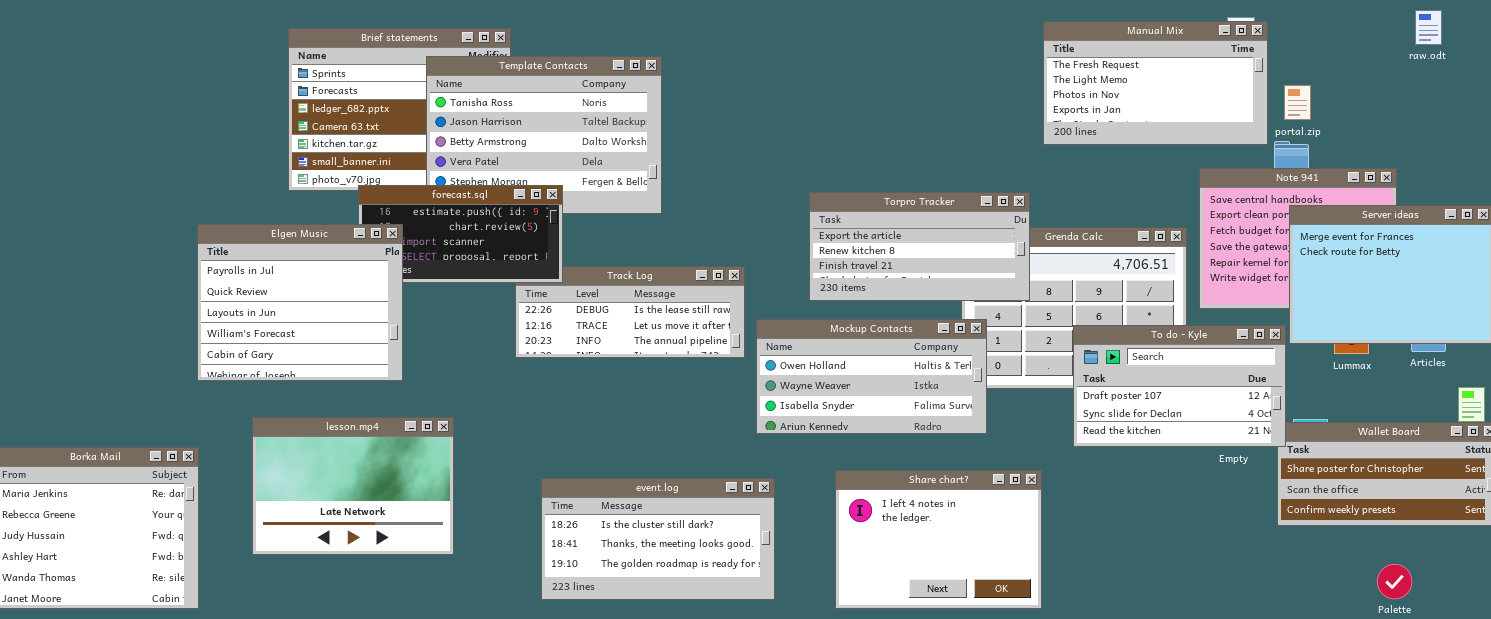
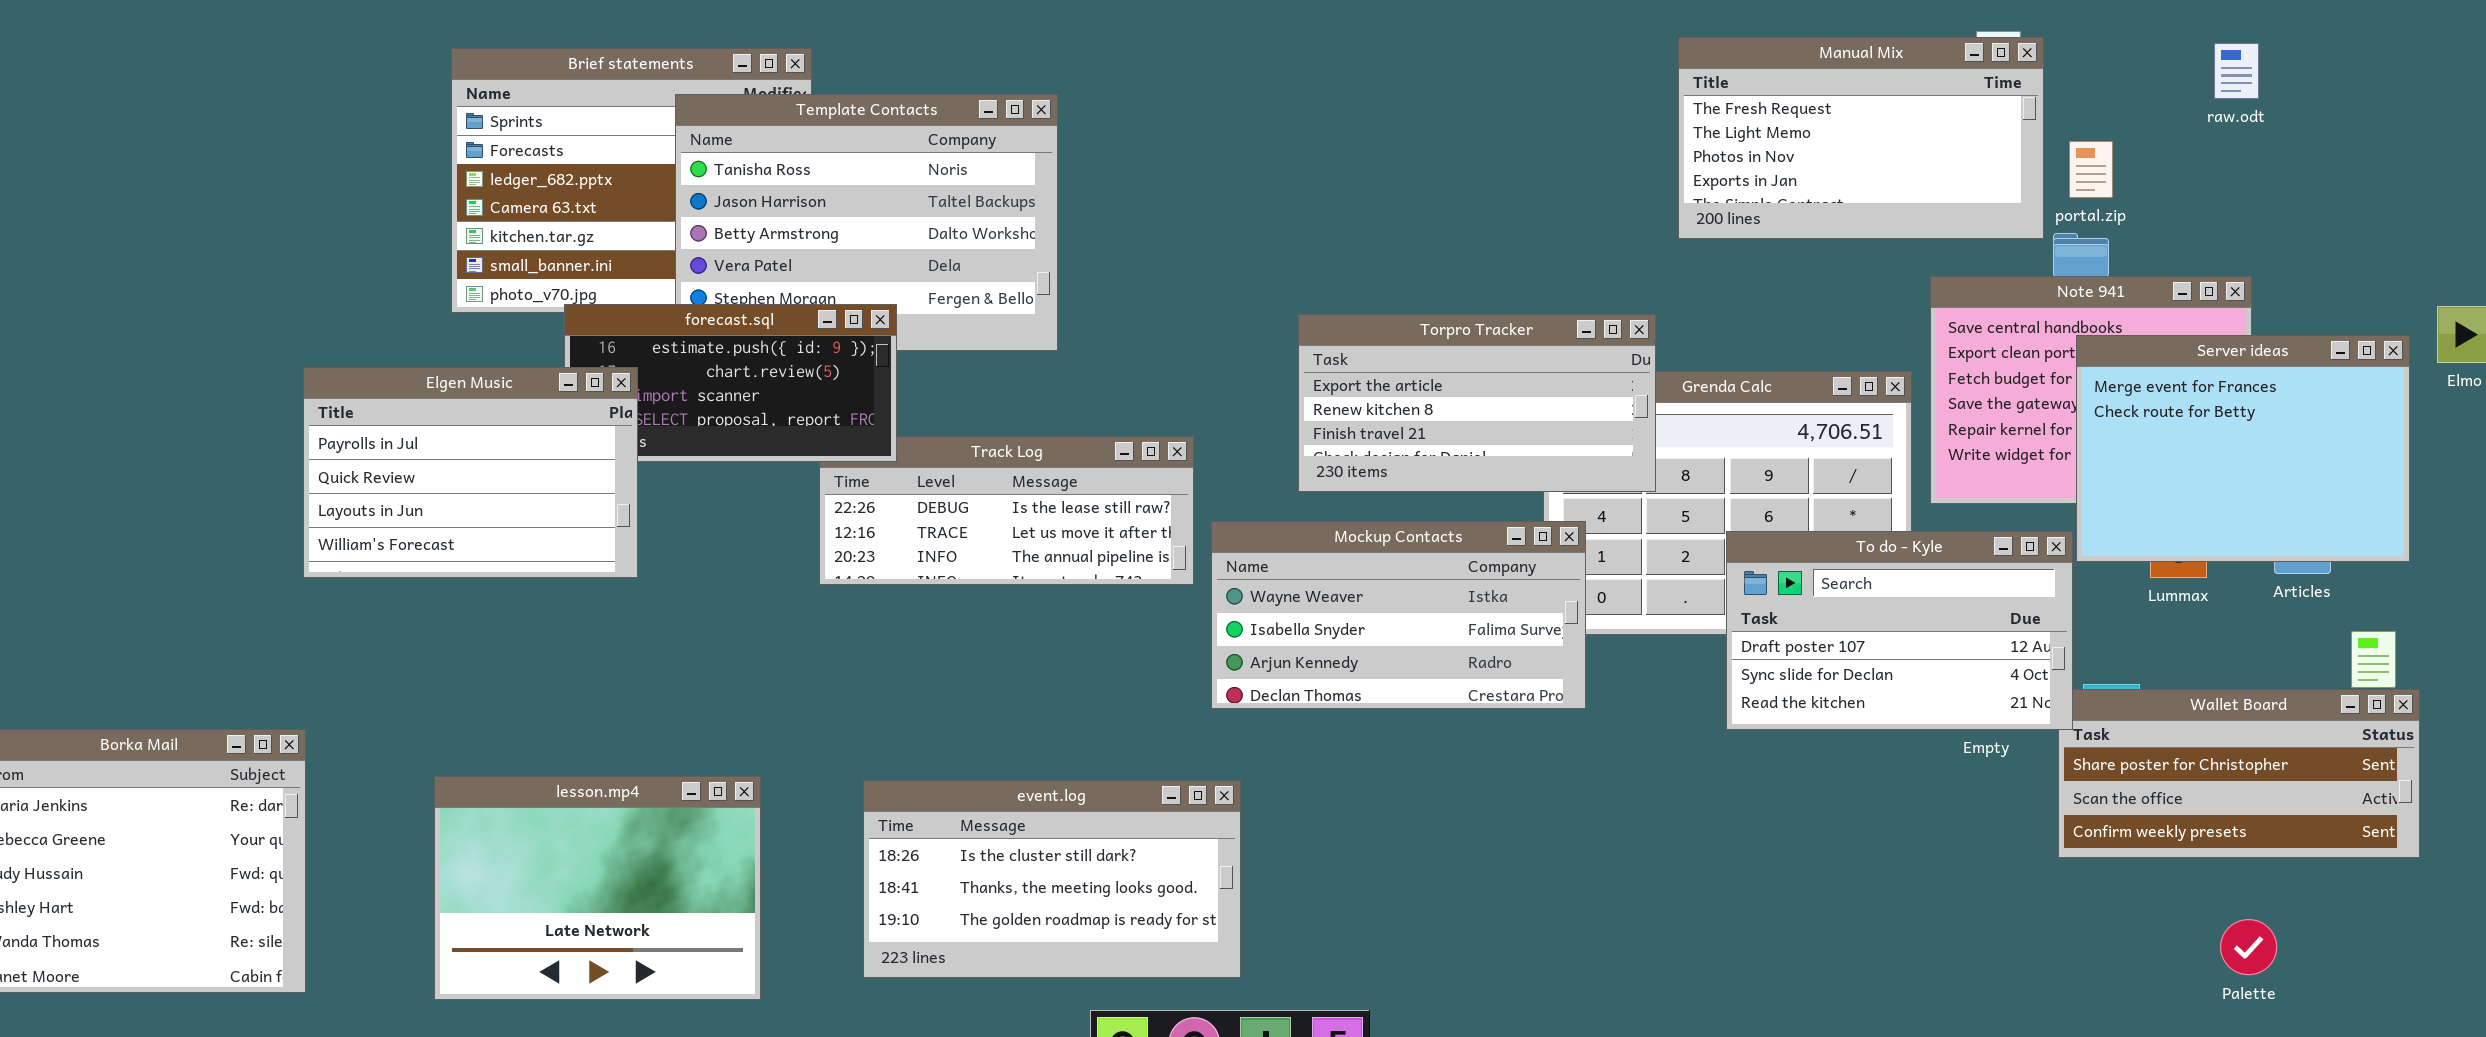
raw.odt: [1415,10,1442,45] -> [2214,43,2259,99], moved
Elgen Music: [197,224,403,381] -> [303,367,638,578], resized
Mockup Contacts: [756,319,987,434] -> [1211,521,1586,709], scrolled down 1 row
lesson.mp4: [252,417,454,555] -> [434,776,761,1000], moved
Share chart?: [835,470,1042,609] -> none, closed

